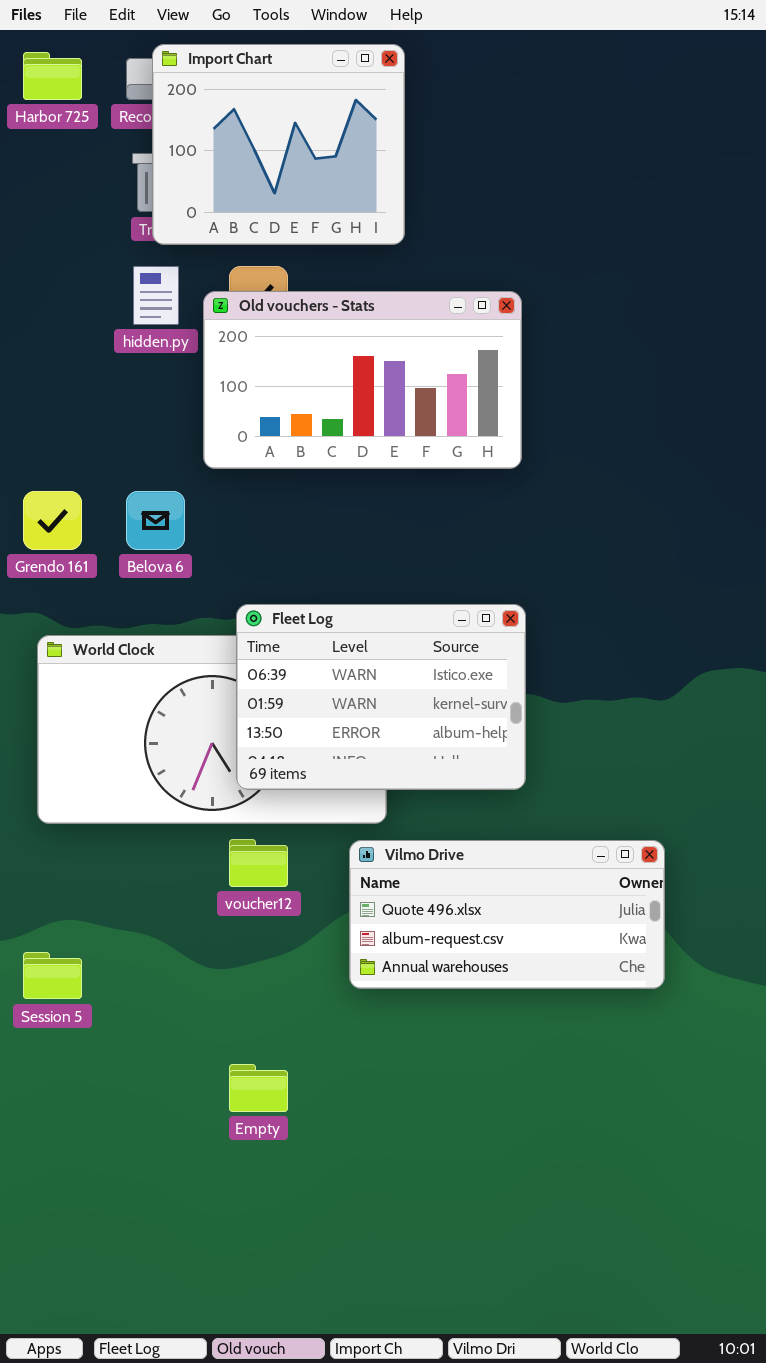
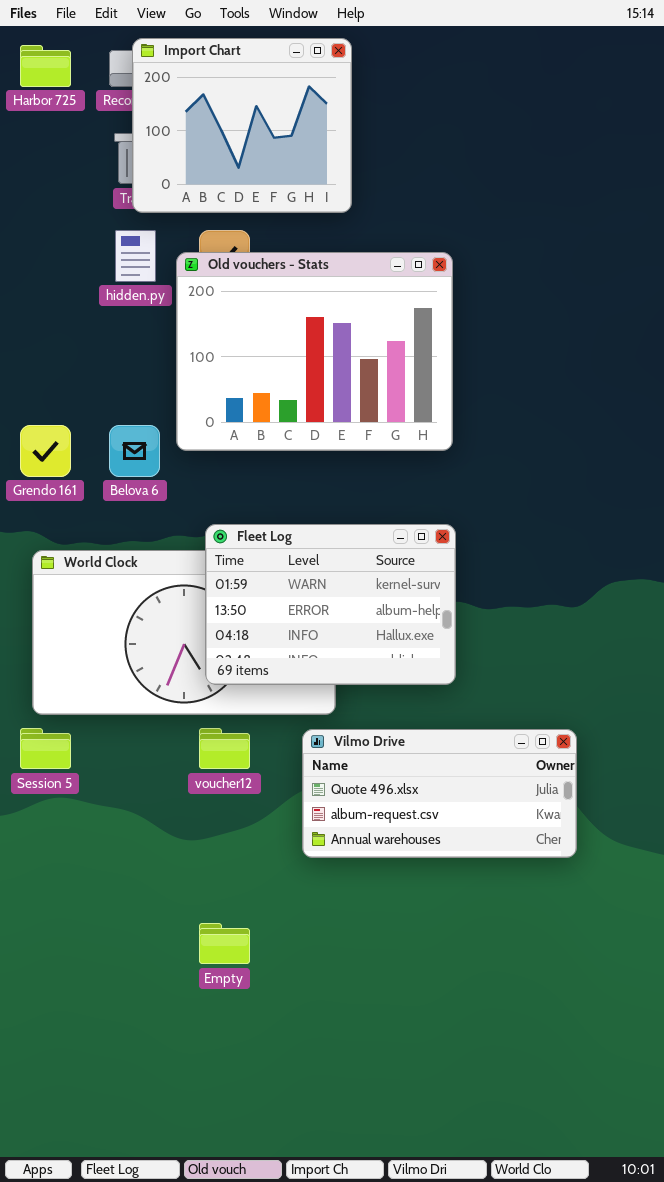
Old vouchers - Stats: [203,291,522,469] -> [176,252,453,451], resized
Fleet Log: [236,604,526,790] -> [205,524,456,685], scrolled down 1 row
Session 5: [23,952,82,999] -> [20,728,71,769], moved

